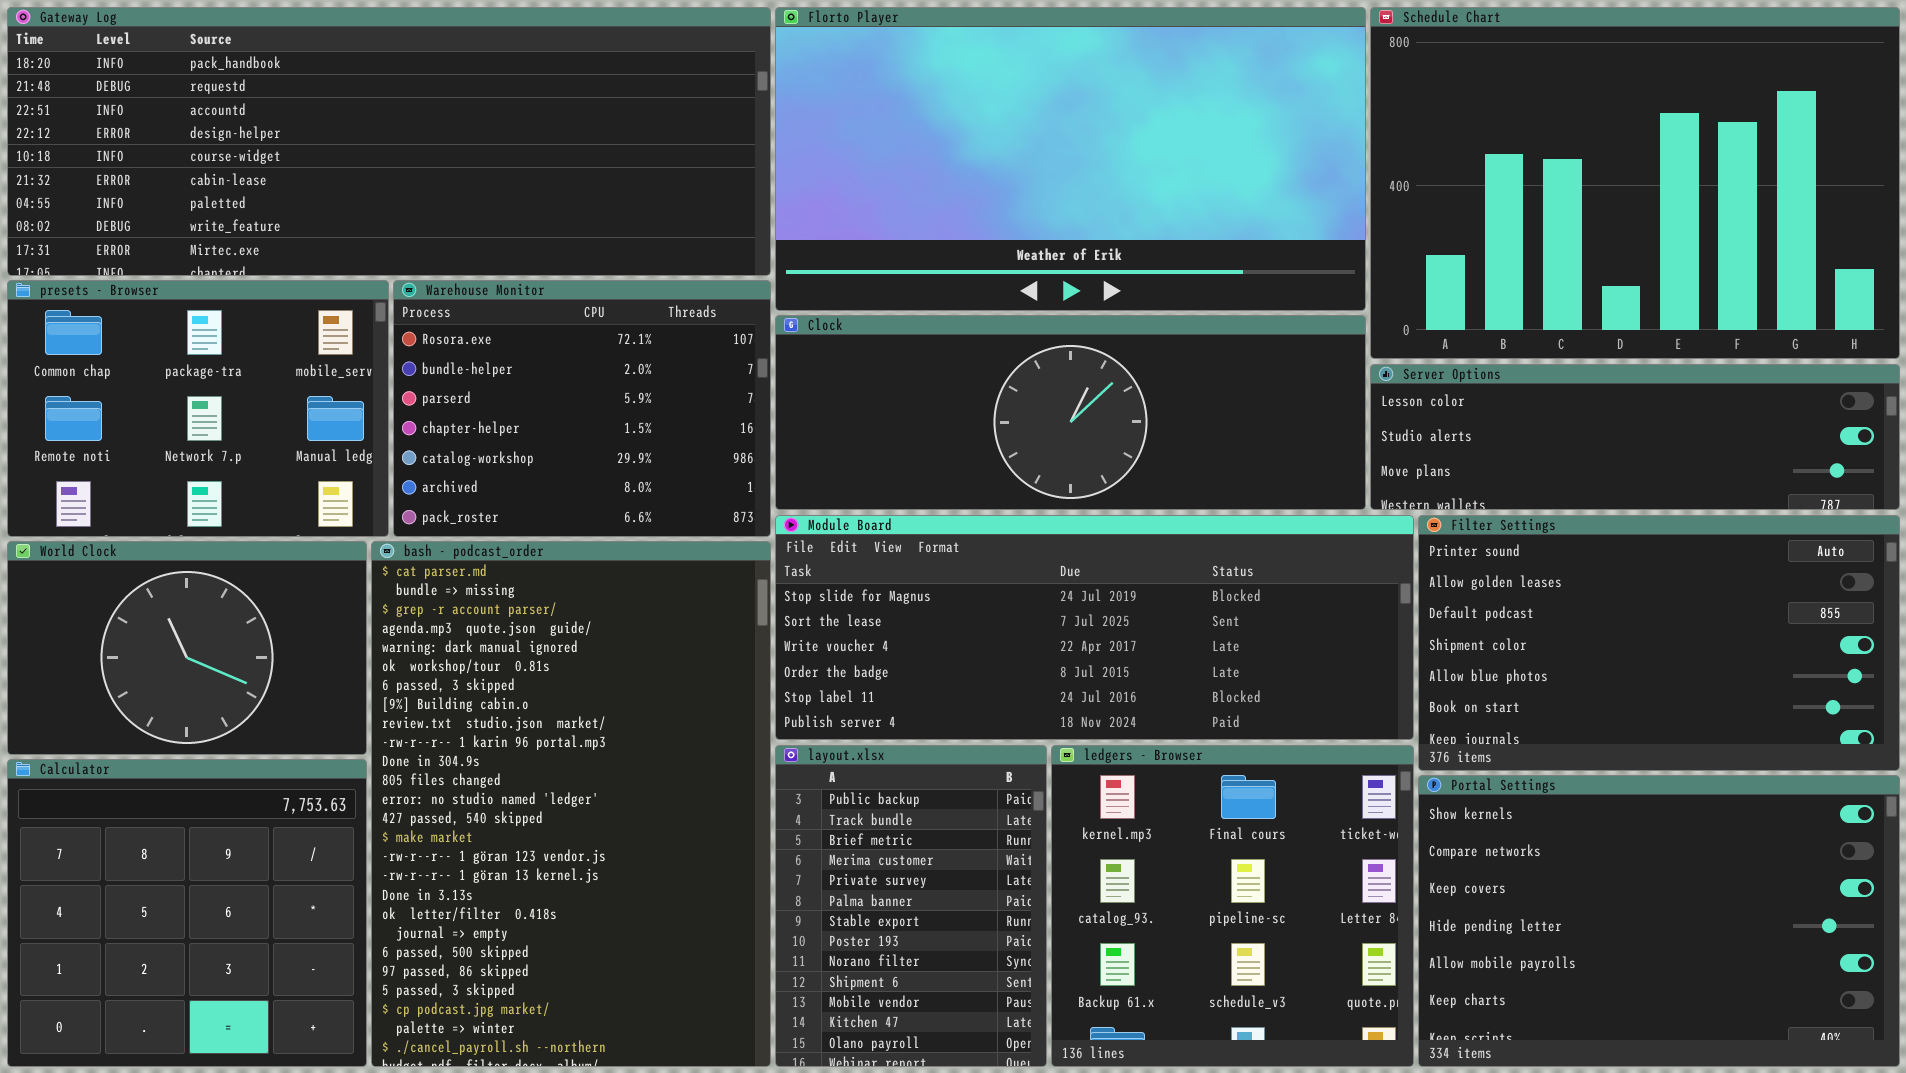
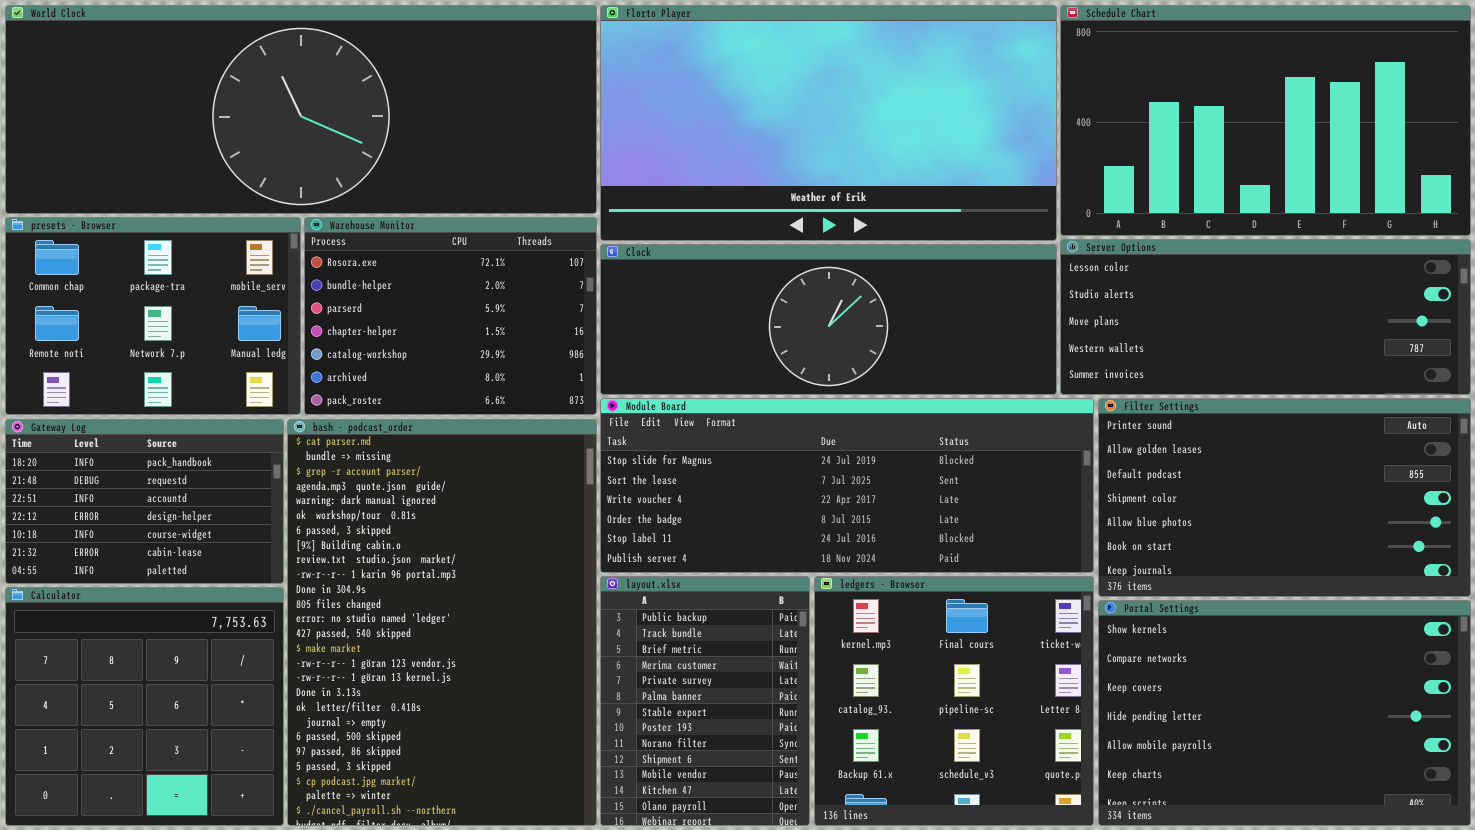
Gateway Log: [7,7,771,276] -> [5,419,284,584], moved, resized
Schedule Chart: [1370,7,1900,359] -> [1060,5,1471,236], resized
Server Options: [1370,364,1900,510] -> [1060,239,1471,395], resized
World Clock: [7,541,367,755] -> [5,5,597,214], moved, resized

